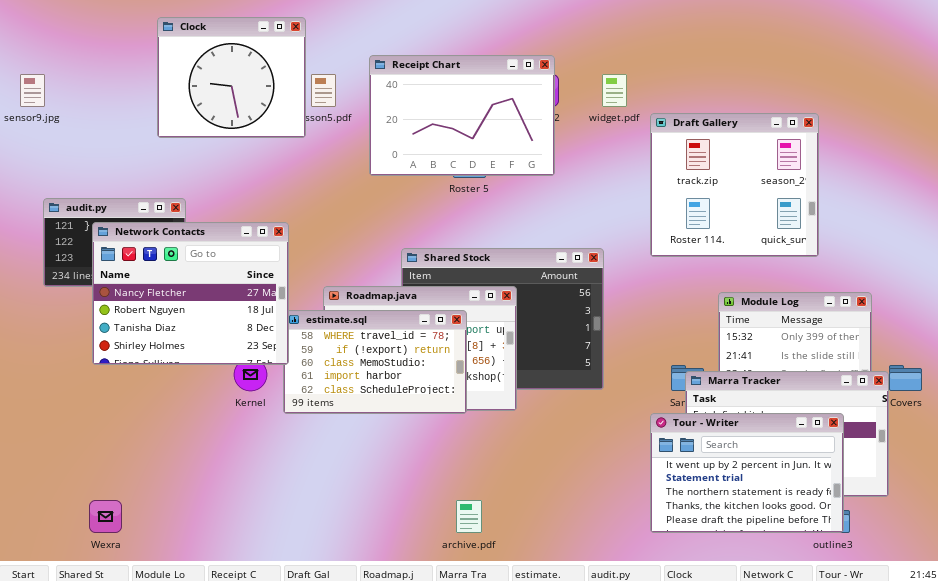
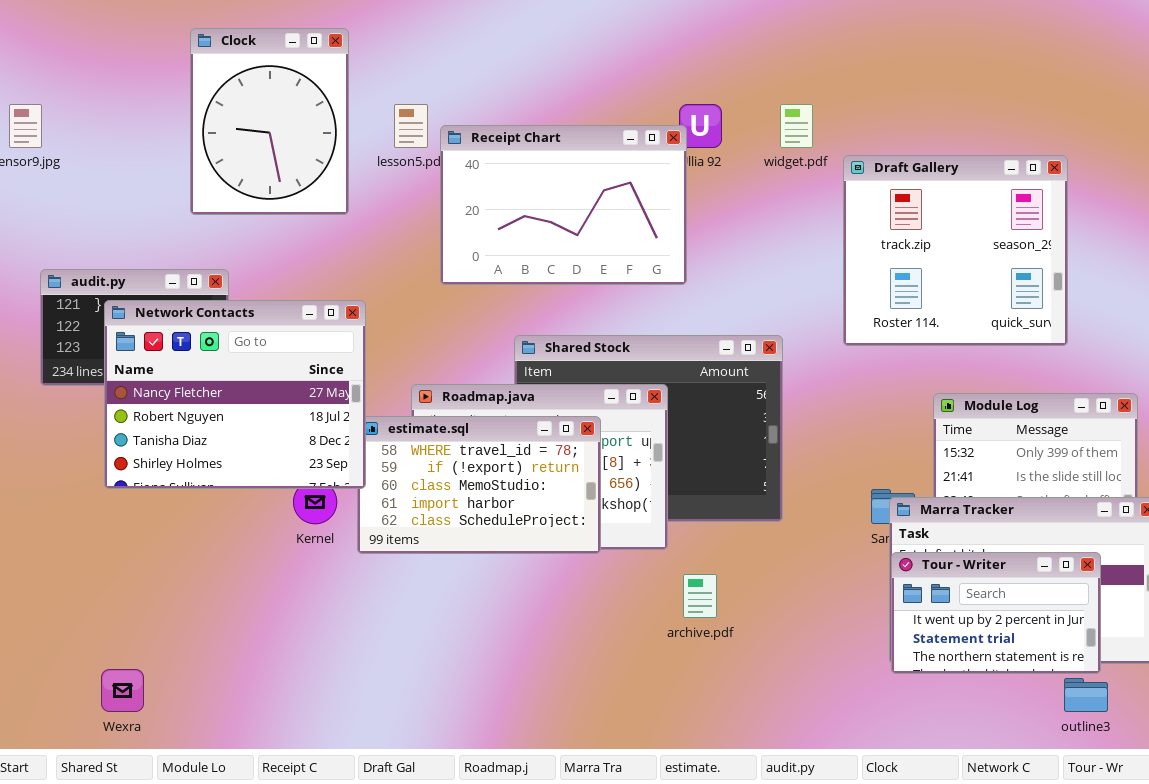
Clock: [157,17,306,138] -> [190,28,349,215], resized
Receipt Chart: [369,55,555,176] -> [440,125,687,285], moved
Tour - Writer: [650,413,844,533] -> [891,552,1101,674], resized
archive.pdf: [456,500,482,533] -> [683,574,717,618], moved

